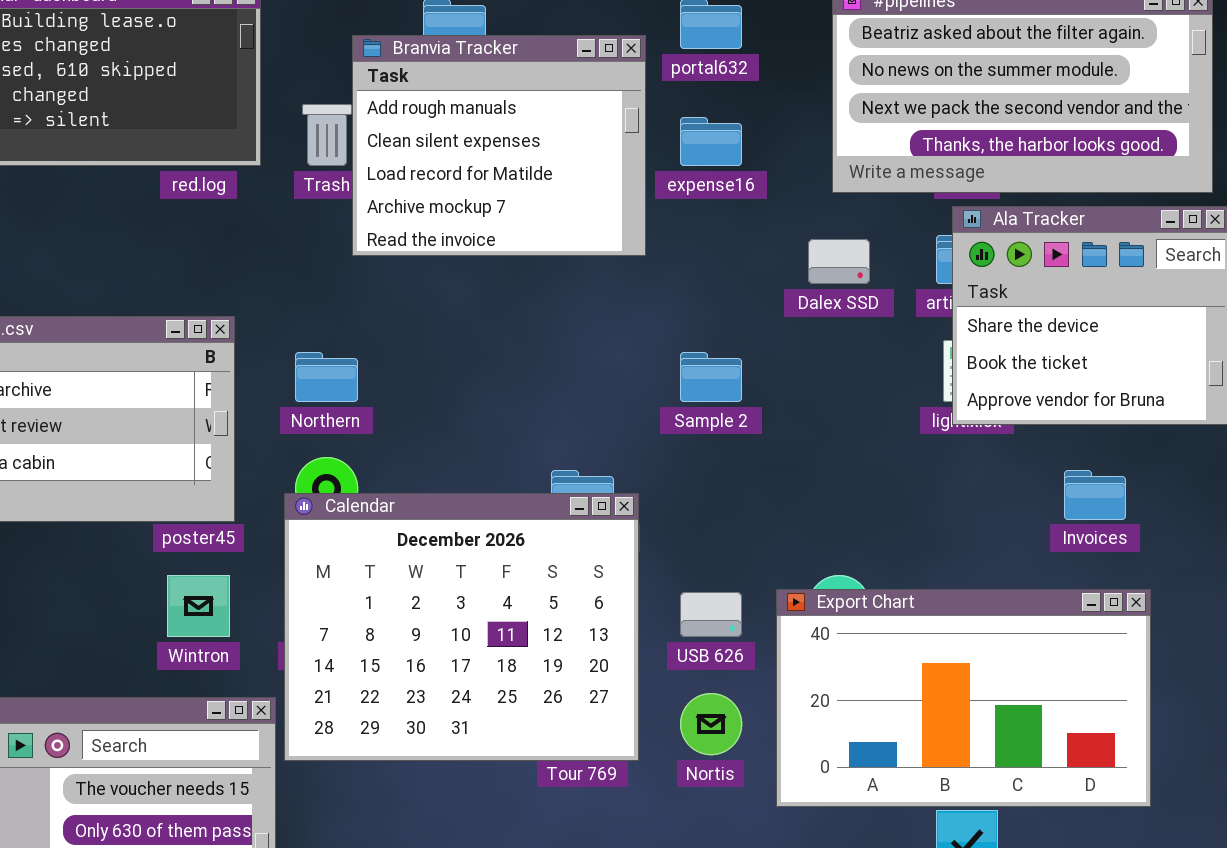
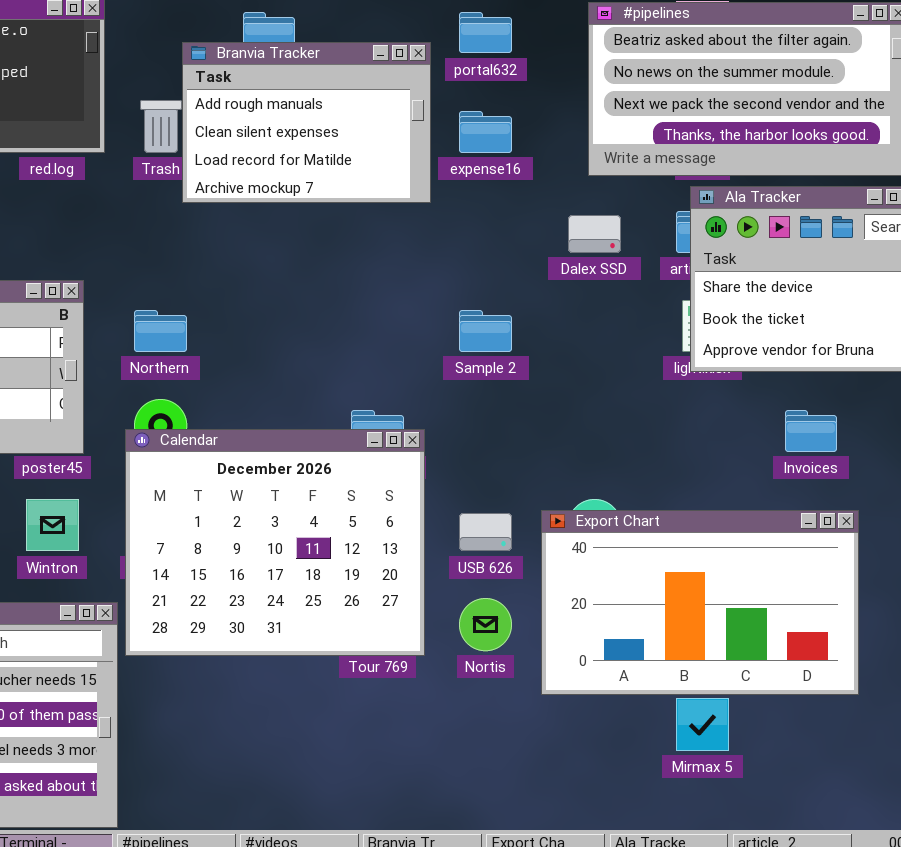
Branvia Tracker: [352,35,646,256] -> [182,42,431,203], resized

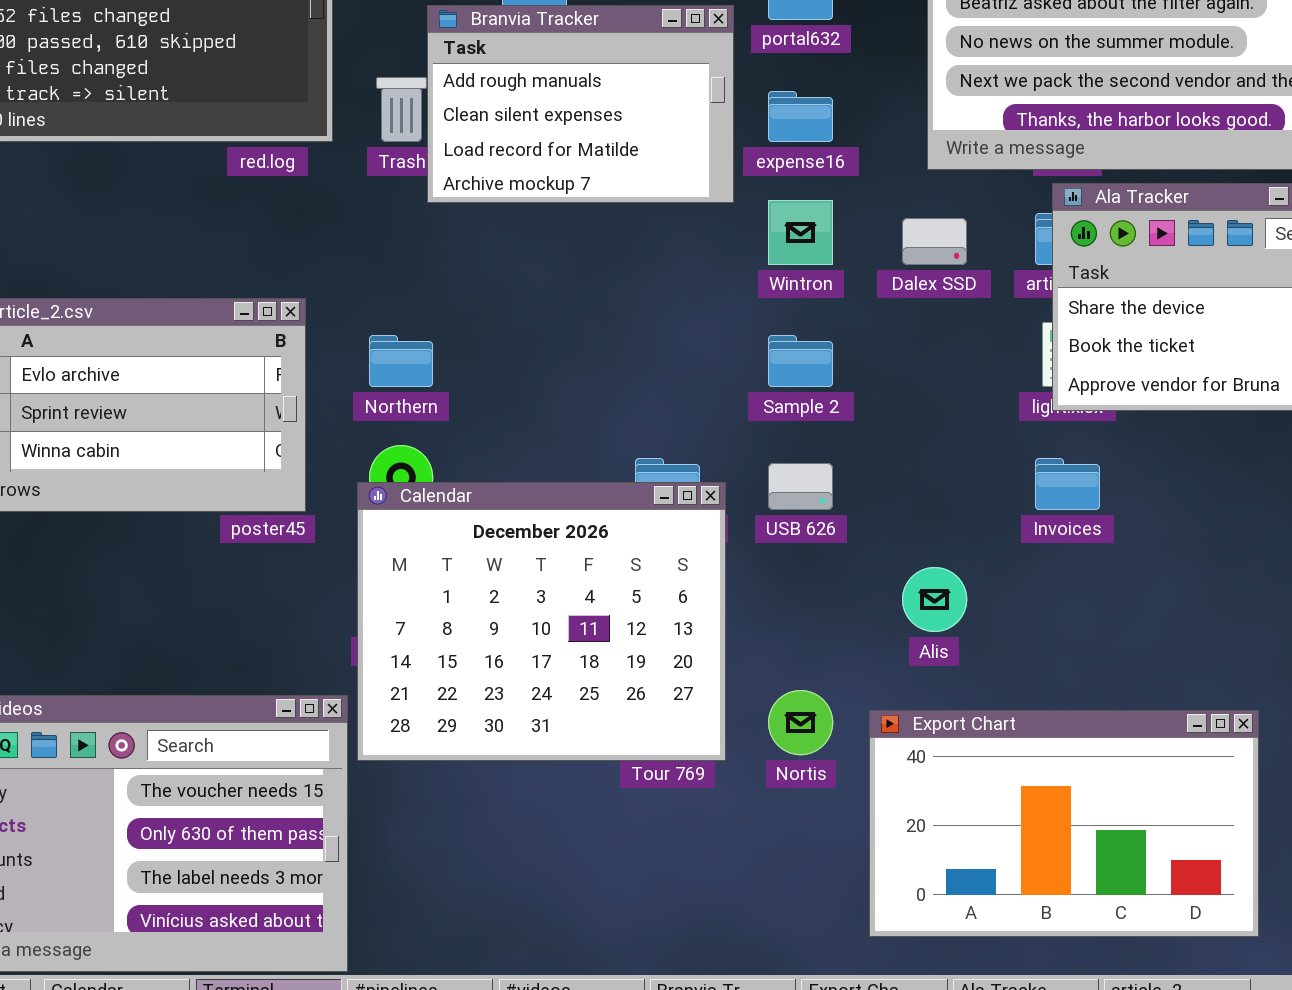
Invoices: [785,410,837,452] -> [1035,458,1100,510], moved
Wintron: [26,499,79,551] -> [768,200,833,265], moved
Export Chart: [541,510,859,695] -> [869,710,1259,937], moved
USB 626: [459,513,512,551] -> [768,463,833,510], moved

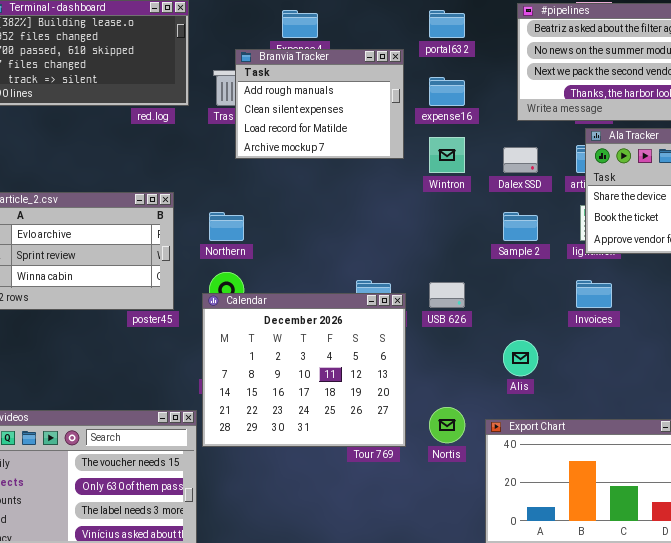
Branvia Tracker: [427,5,734,203] -> [235,49,404,159], moved
Sample 2: [768,335,833,387] -> [503,212,538,241], moved

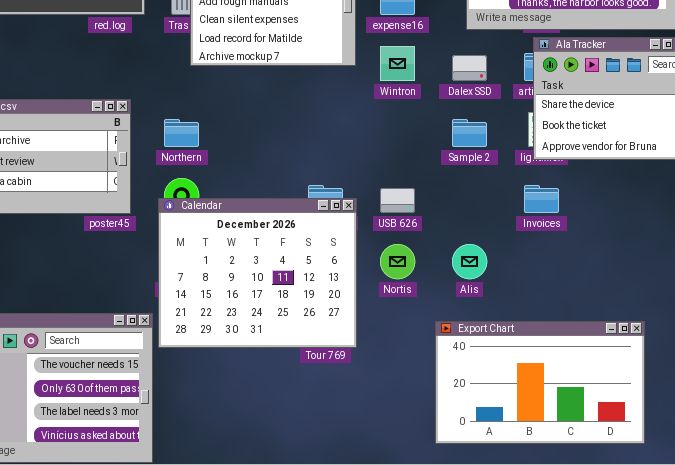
Nortis: [429,407,465,443] -> [380,244,415,279], moved

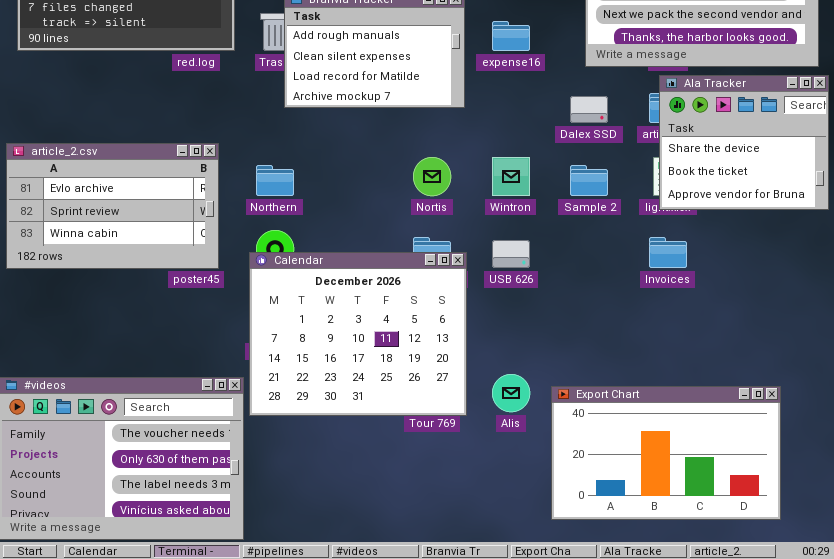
Wintron: [380,46,415,81] -> [492,157,530,196], moved
Nortis: [380,244,415,279] -> [413,157,451,196], moved
Alis: [452,244,487,279] -> [492,374,530,412], moved

